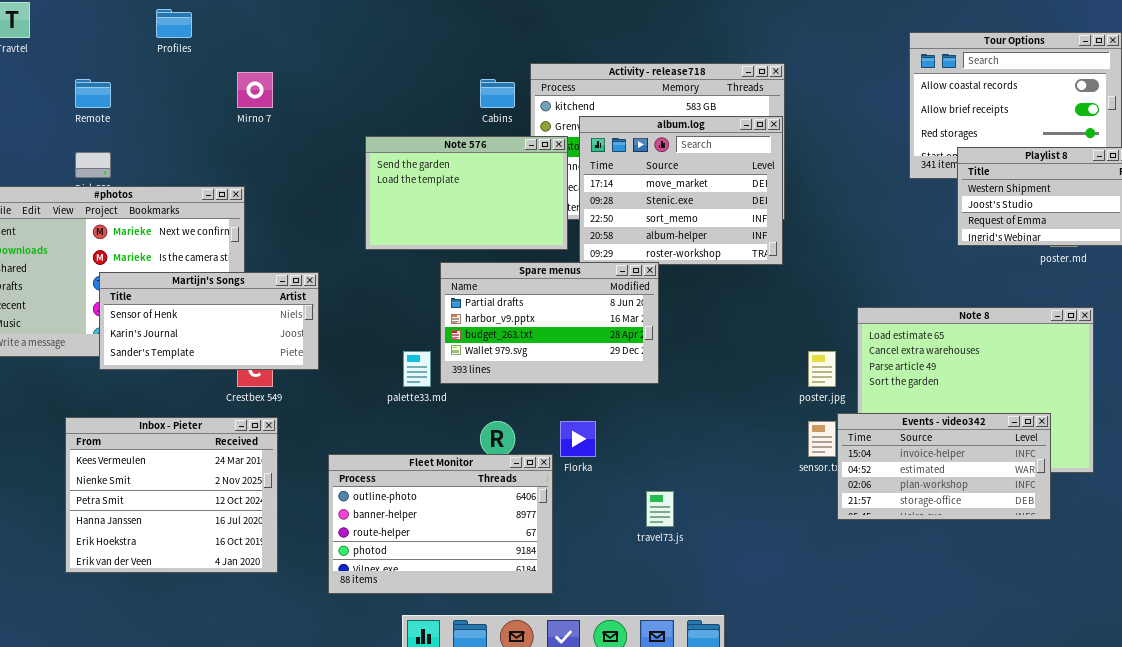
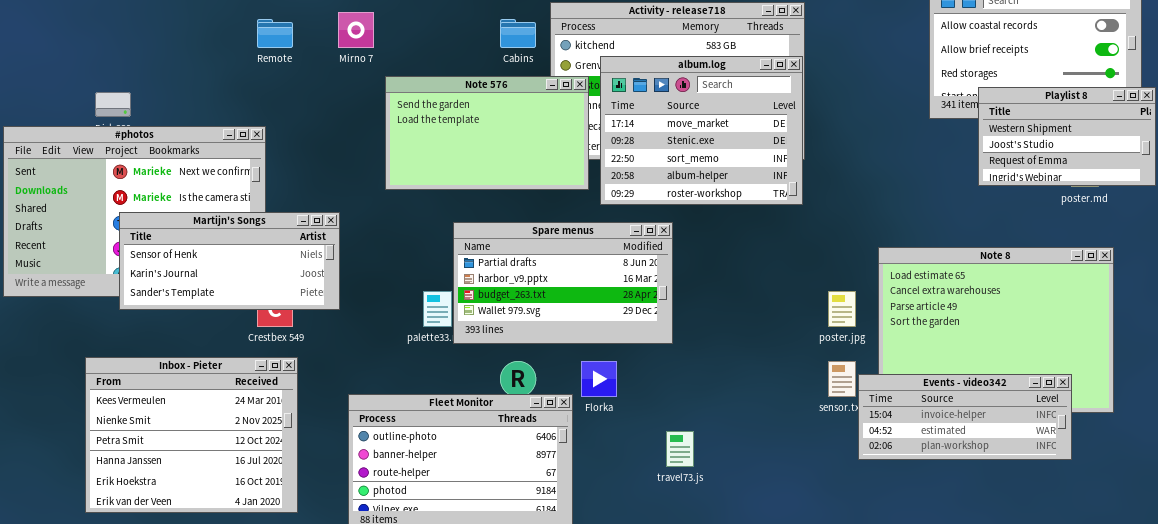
Mirno 7: [237,72,273,108] -> [338,12,374,48], moved
Remote: [75,79,111,108] -> [257,19,293,48], moved
Spare menus: [440,262,659,384] -> [453,222,673,344], moved
Events - video342: [837,413,1051,520] -> [858,374,1072,460], resized

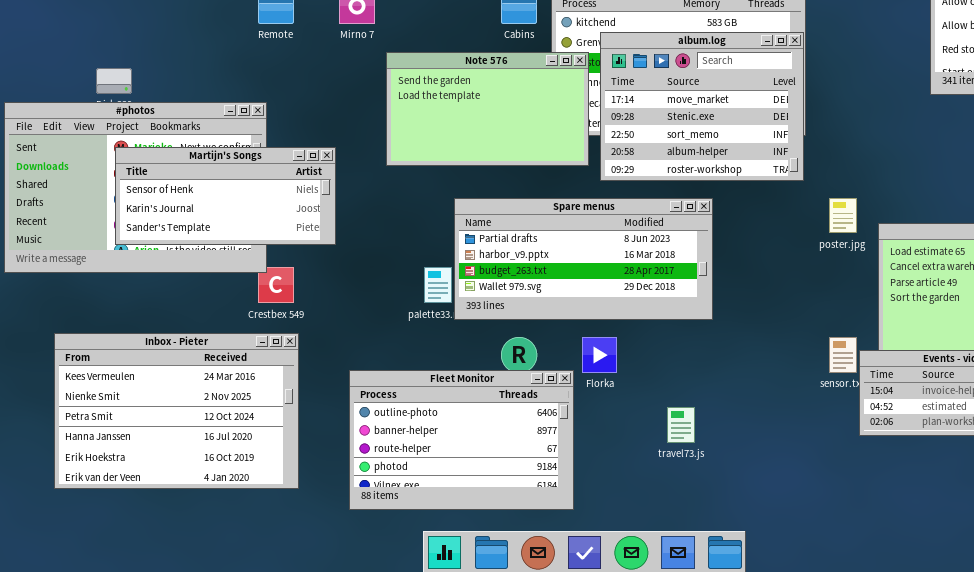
Martijn's Songs: [119,212,340,310] -> [115,147,336,245], moved
Spare menus: [453,222,673,344] -> [454,198,713,320], resized
poster.jpg: [828,291,856,327] -> [829,198,857,233], moved
Inbox - Pieter: [85,357,298,513] -> [54,333,299,489], resized

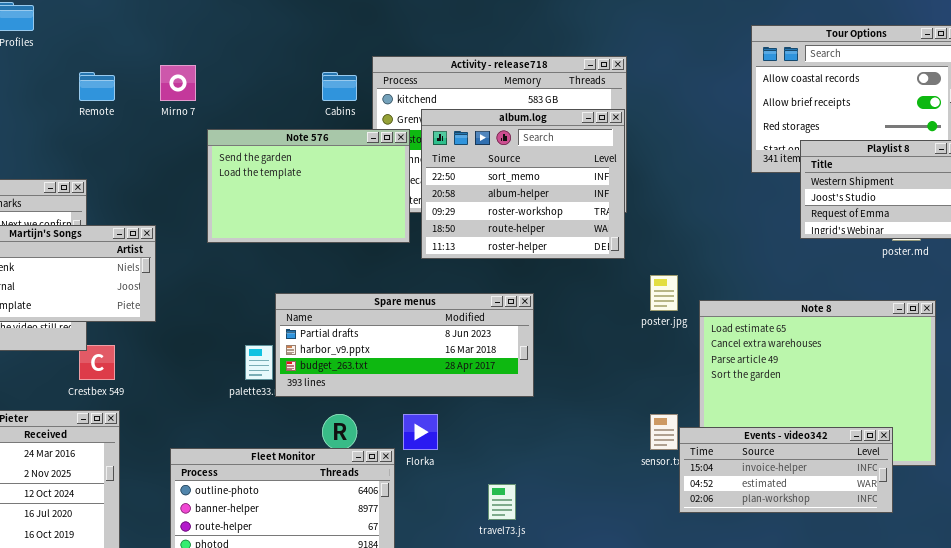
album.log: [600,32,804,181] -> [421,109,625,259], scrolled down 2 rows
Spare menus: [454,198,713,320] -> [275,293,534,397], resized

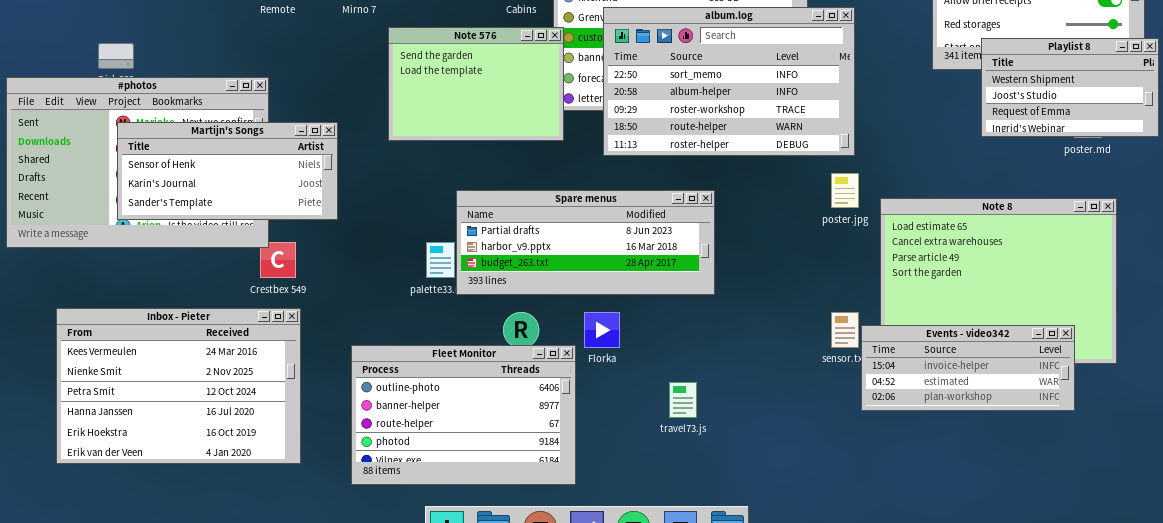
album.log: [421,109,625,259] -> [603,7,855,156], resized
Note 576: [207,129,410,243] -> [388,27,564,141], resized

